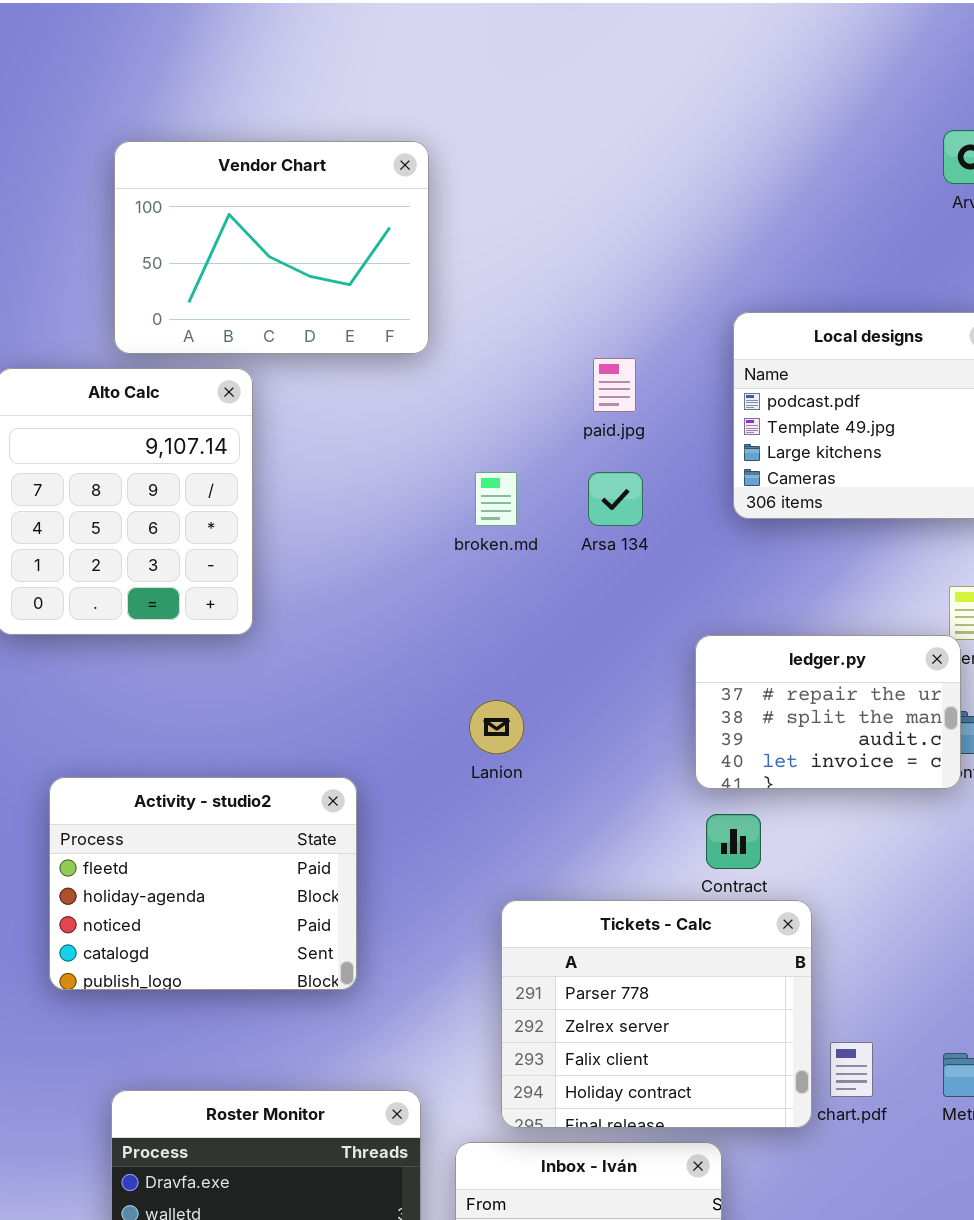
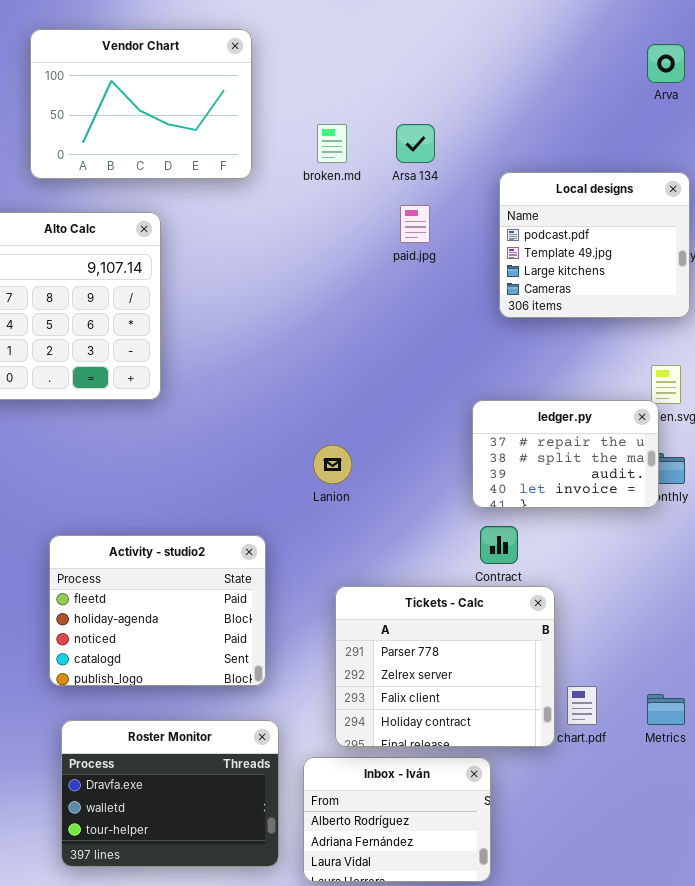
Vendor Chart: [114,141,429,354] -> [30,29,252,179], moved
broken.md: [475,472,517,526] -> [317,124,347,163], moved
Arsa 134: [588,472,643,526] -> [396,124,435,163], moved
Activity - studio2: [49,777,357,990] -> [49,535,266,686], moved

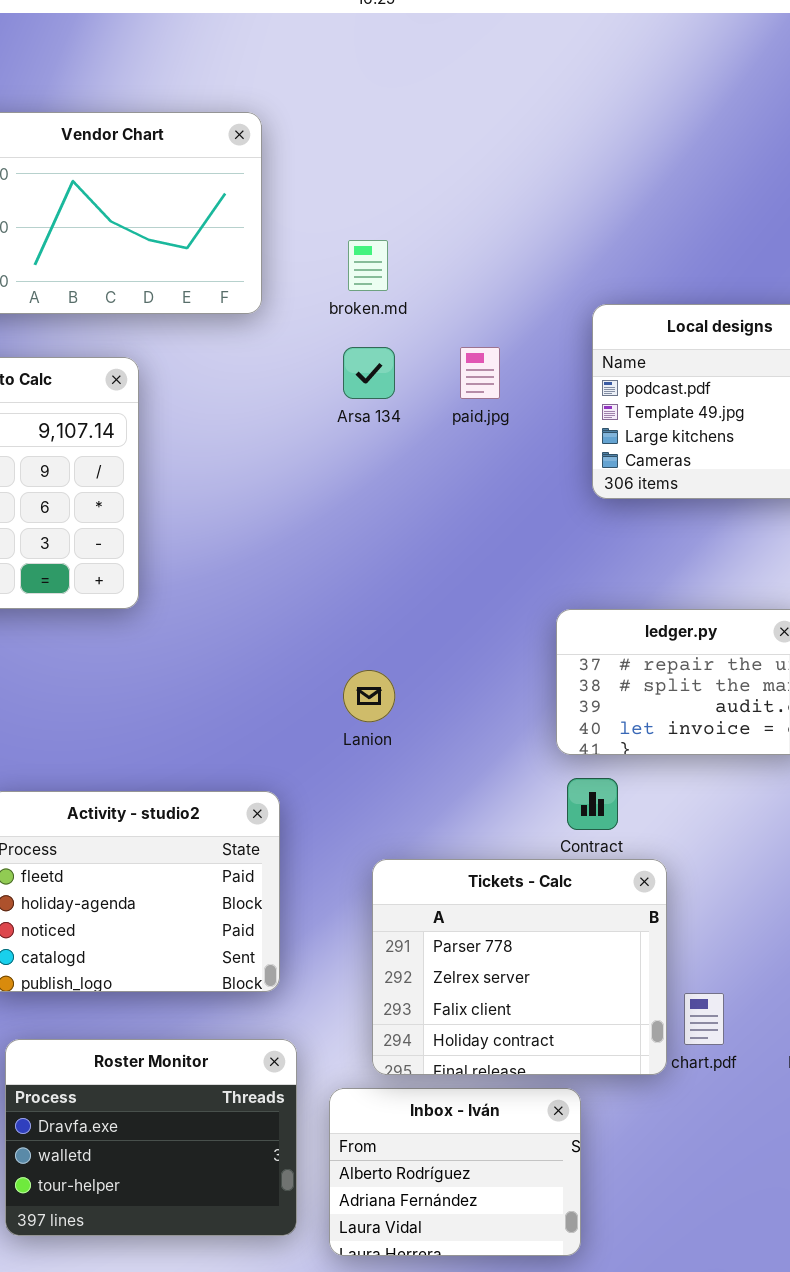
Arsa 134: [396,124,435,163] -> [343,347,395,399], moved

